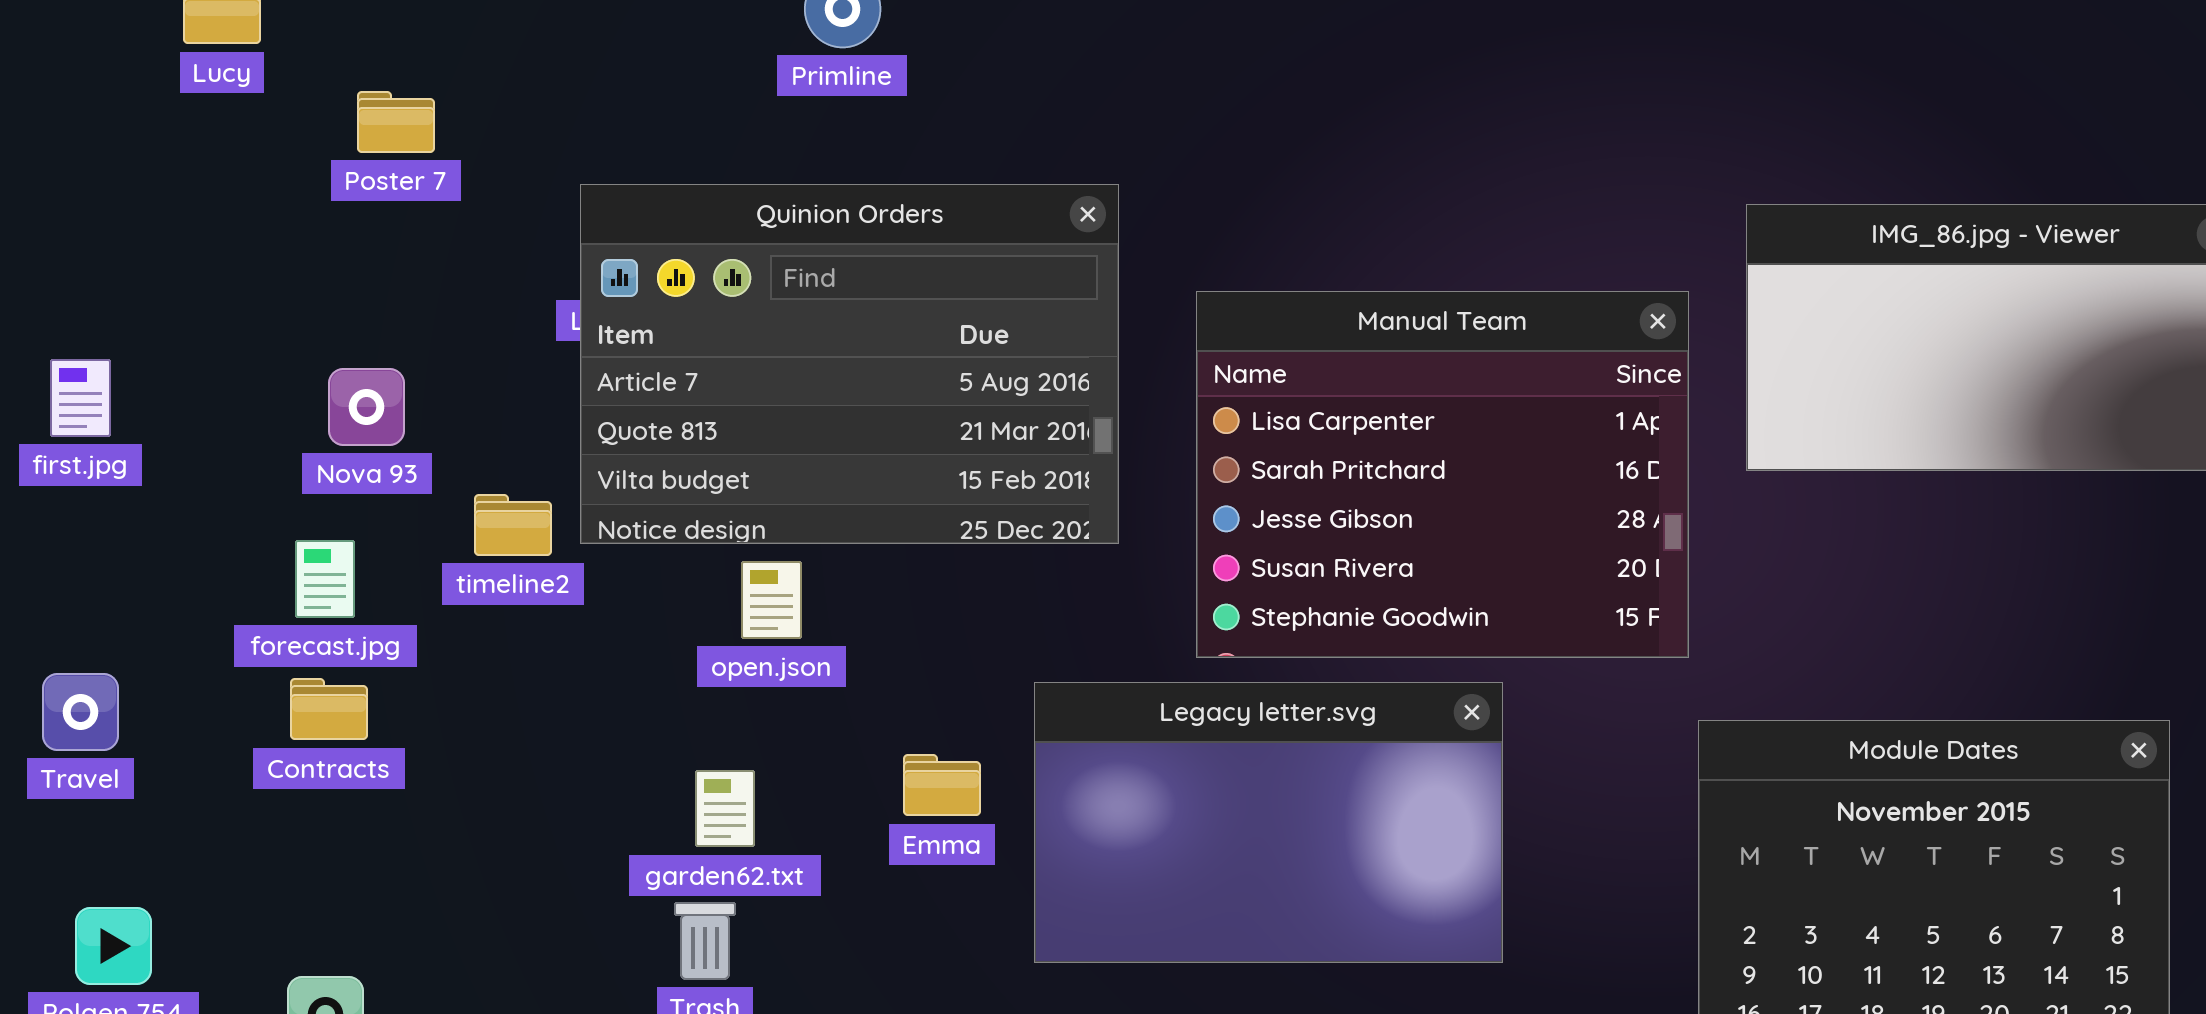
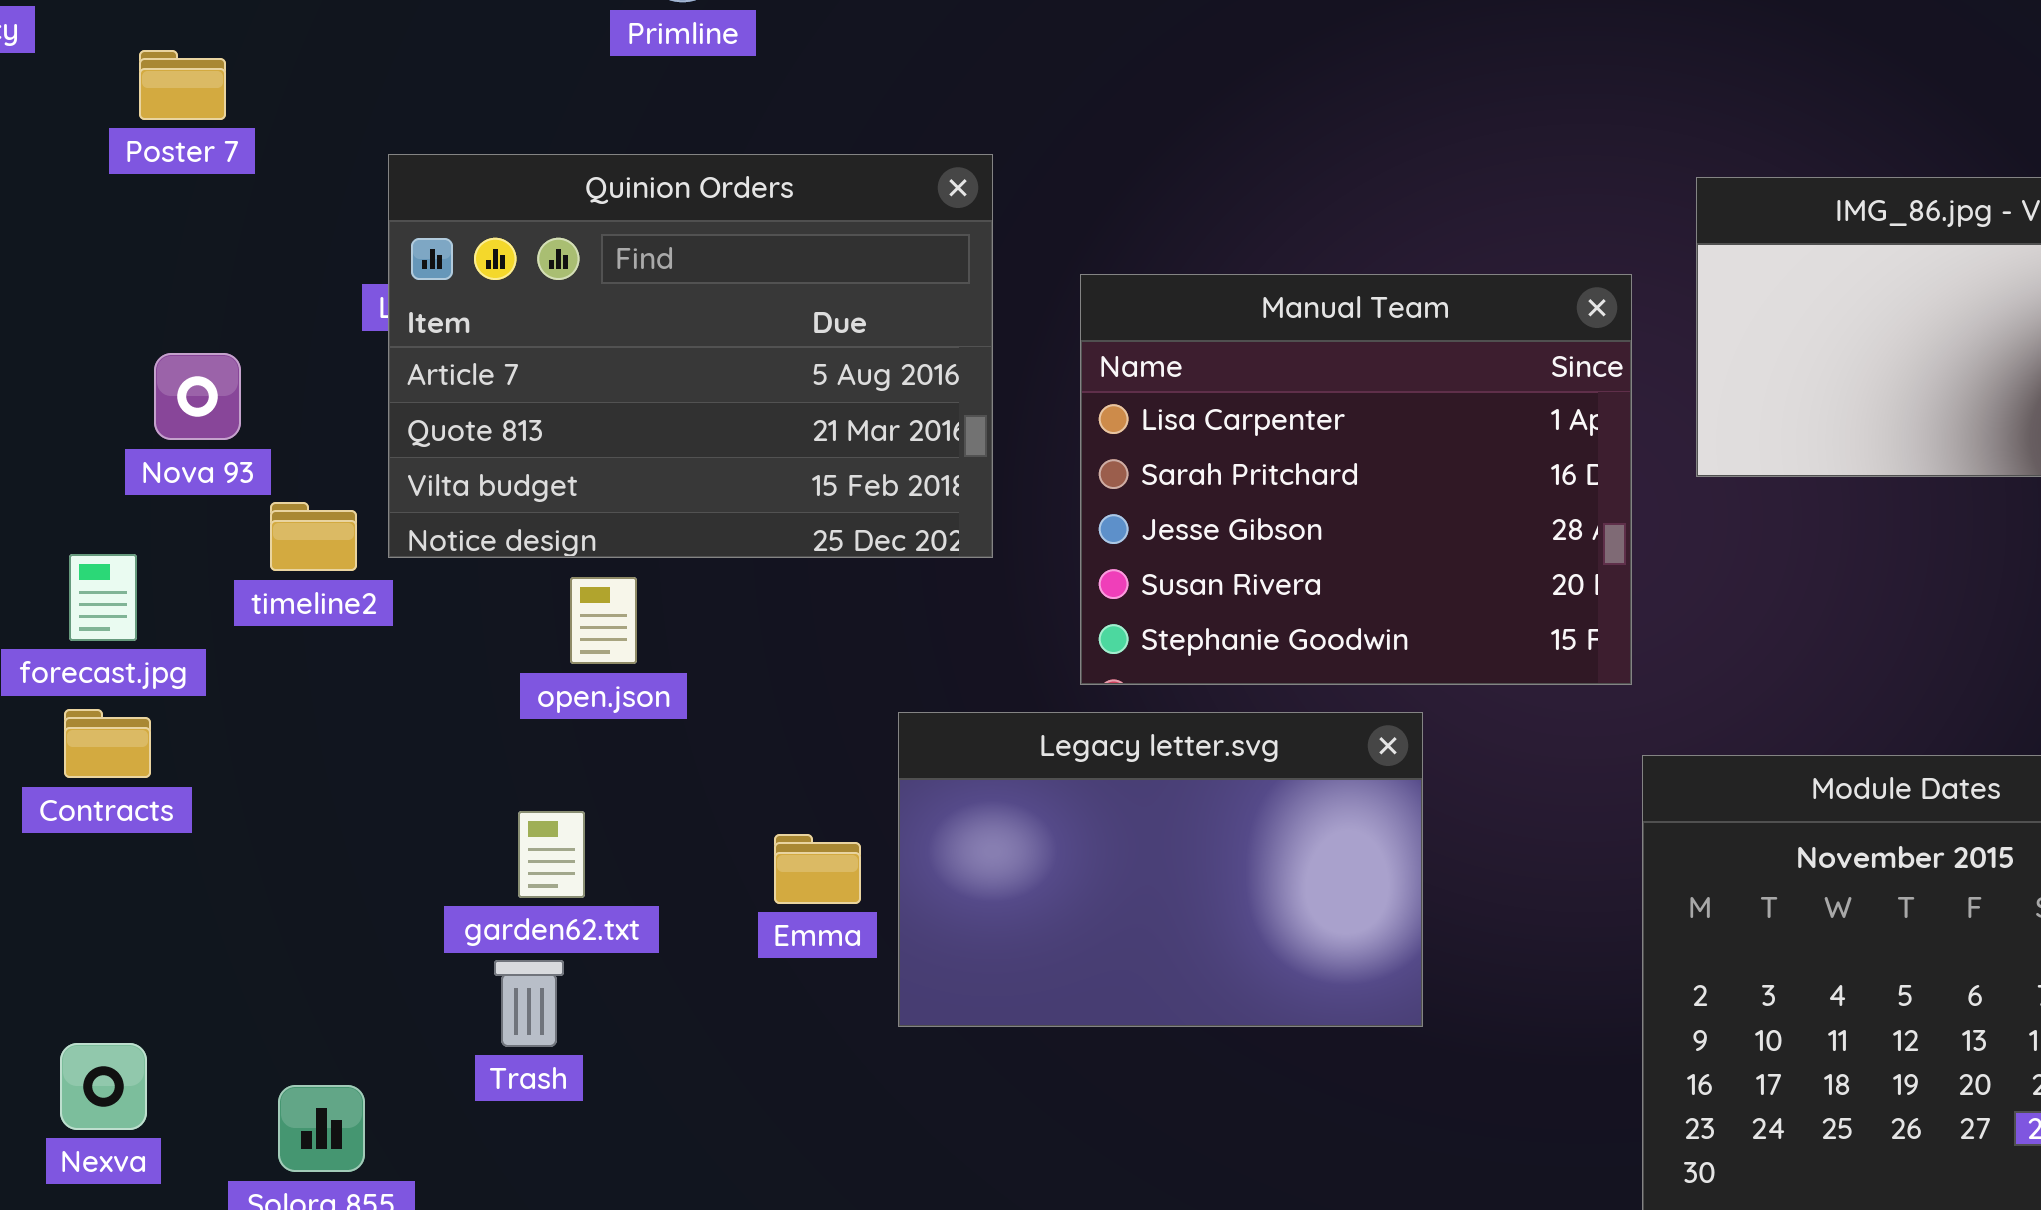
Nova 93: [328,368,405,446] -> [154,353,241,440], moved
Emma: [903,754,981,816] -> [774,834,861,904], moved

